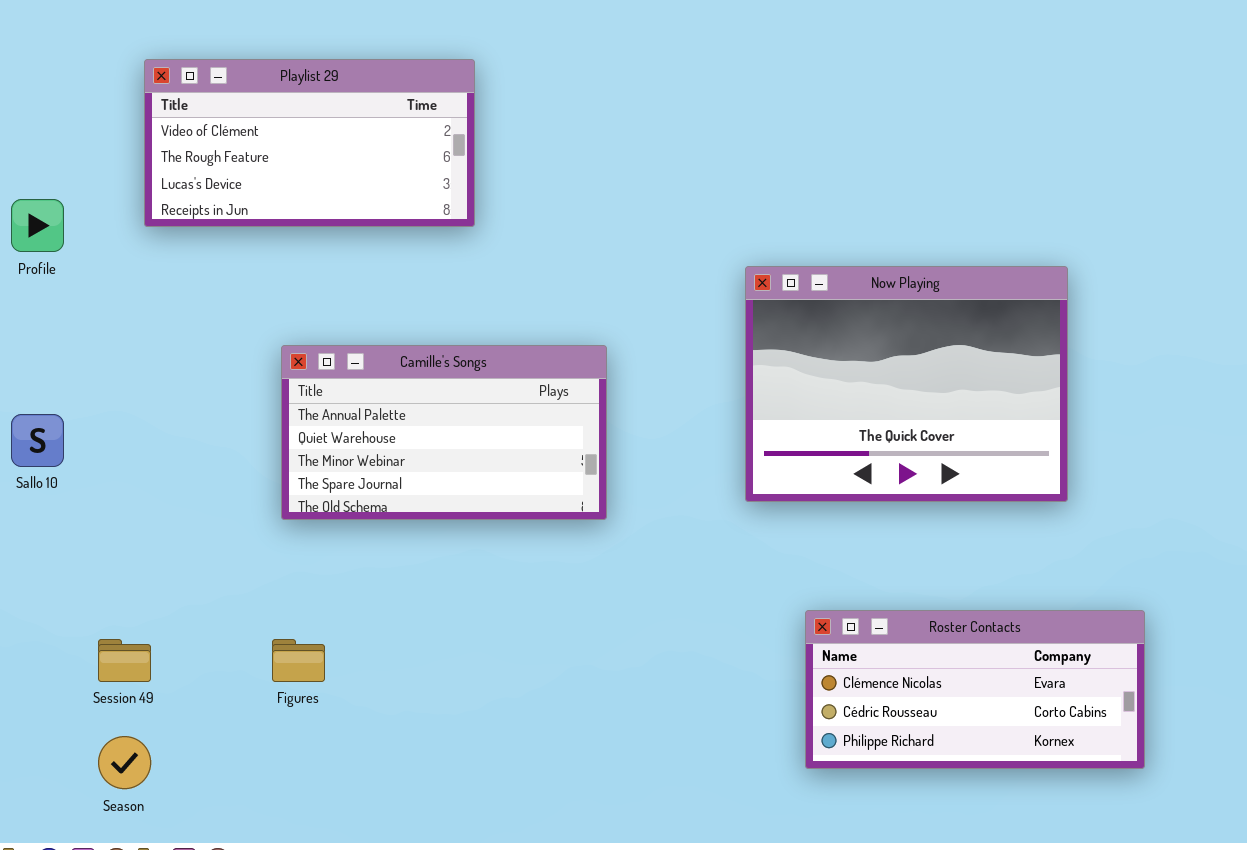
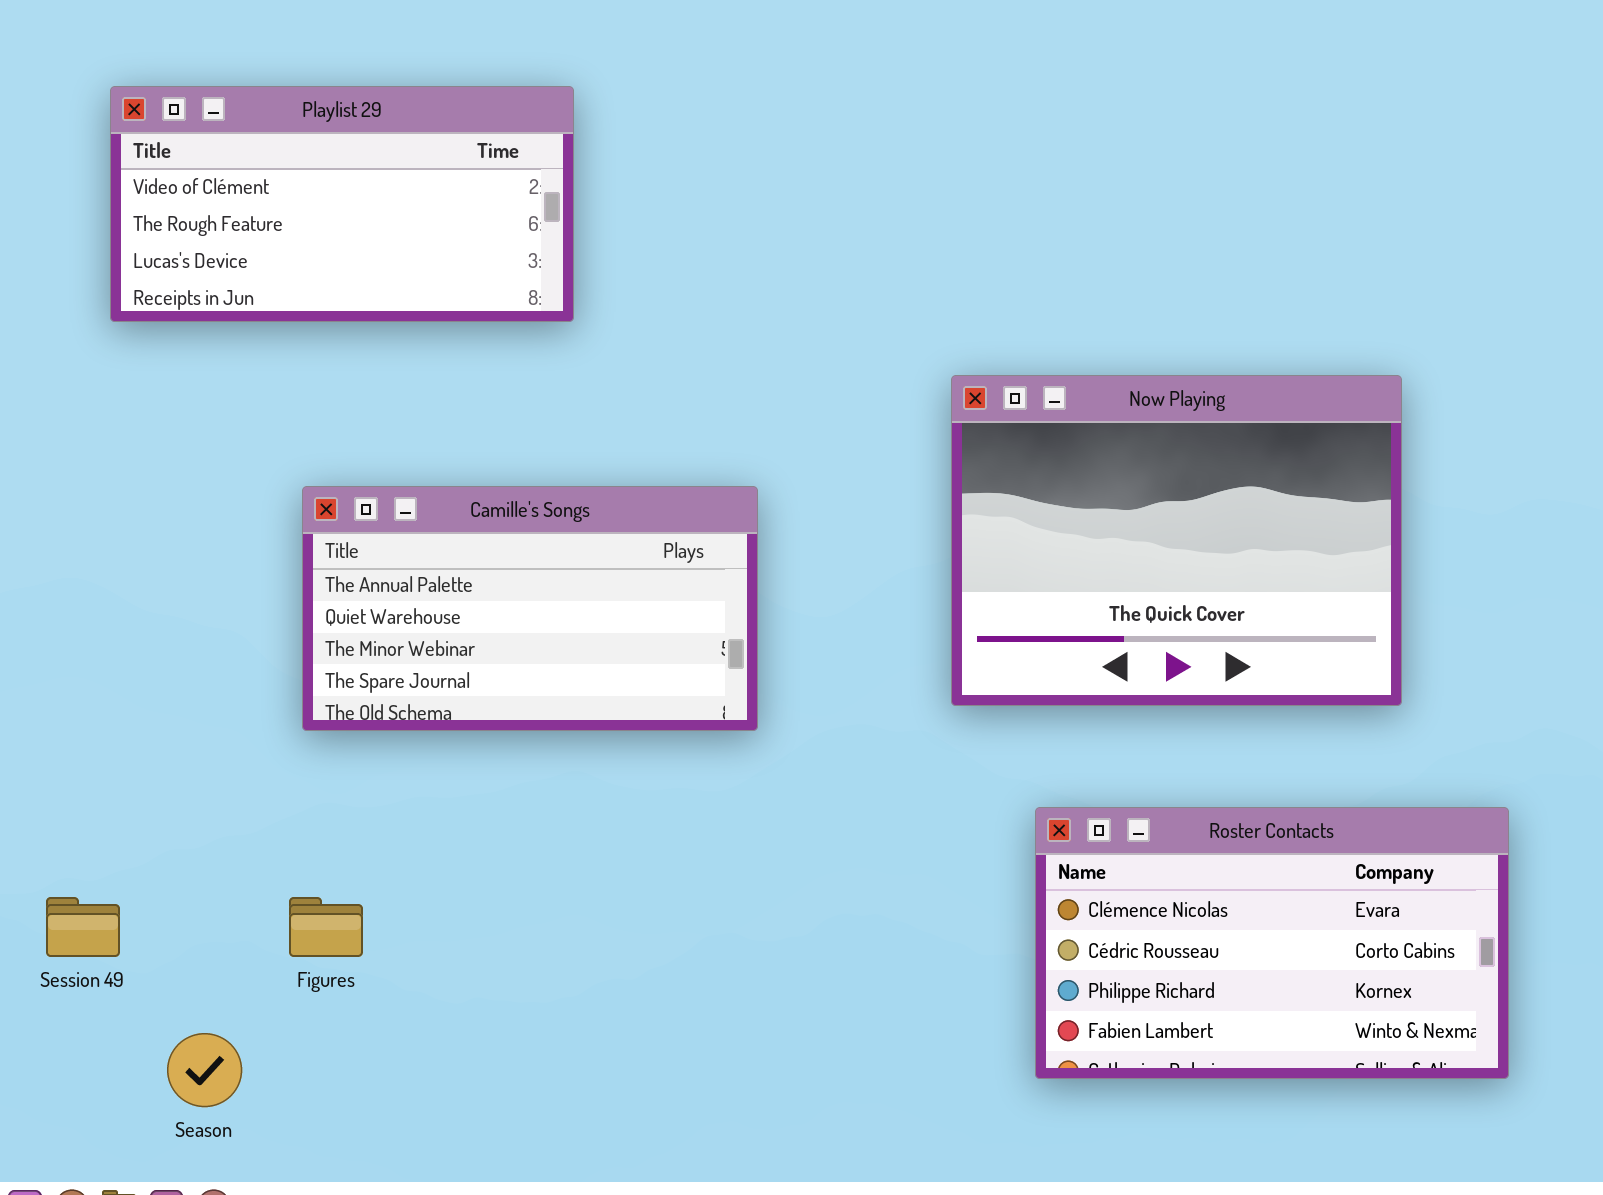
Roster Contacts: [805,610,1145,769] -> [1035,807,1509,1079], resized
Season: [98,736,151,789] -> [167,1033,242,1107], moved

